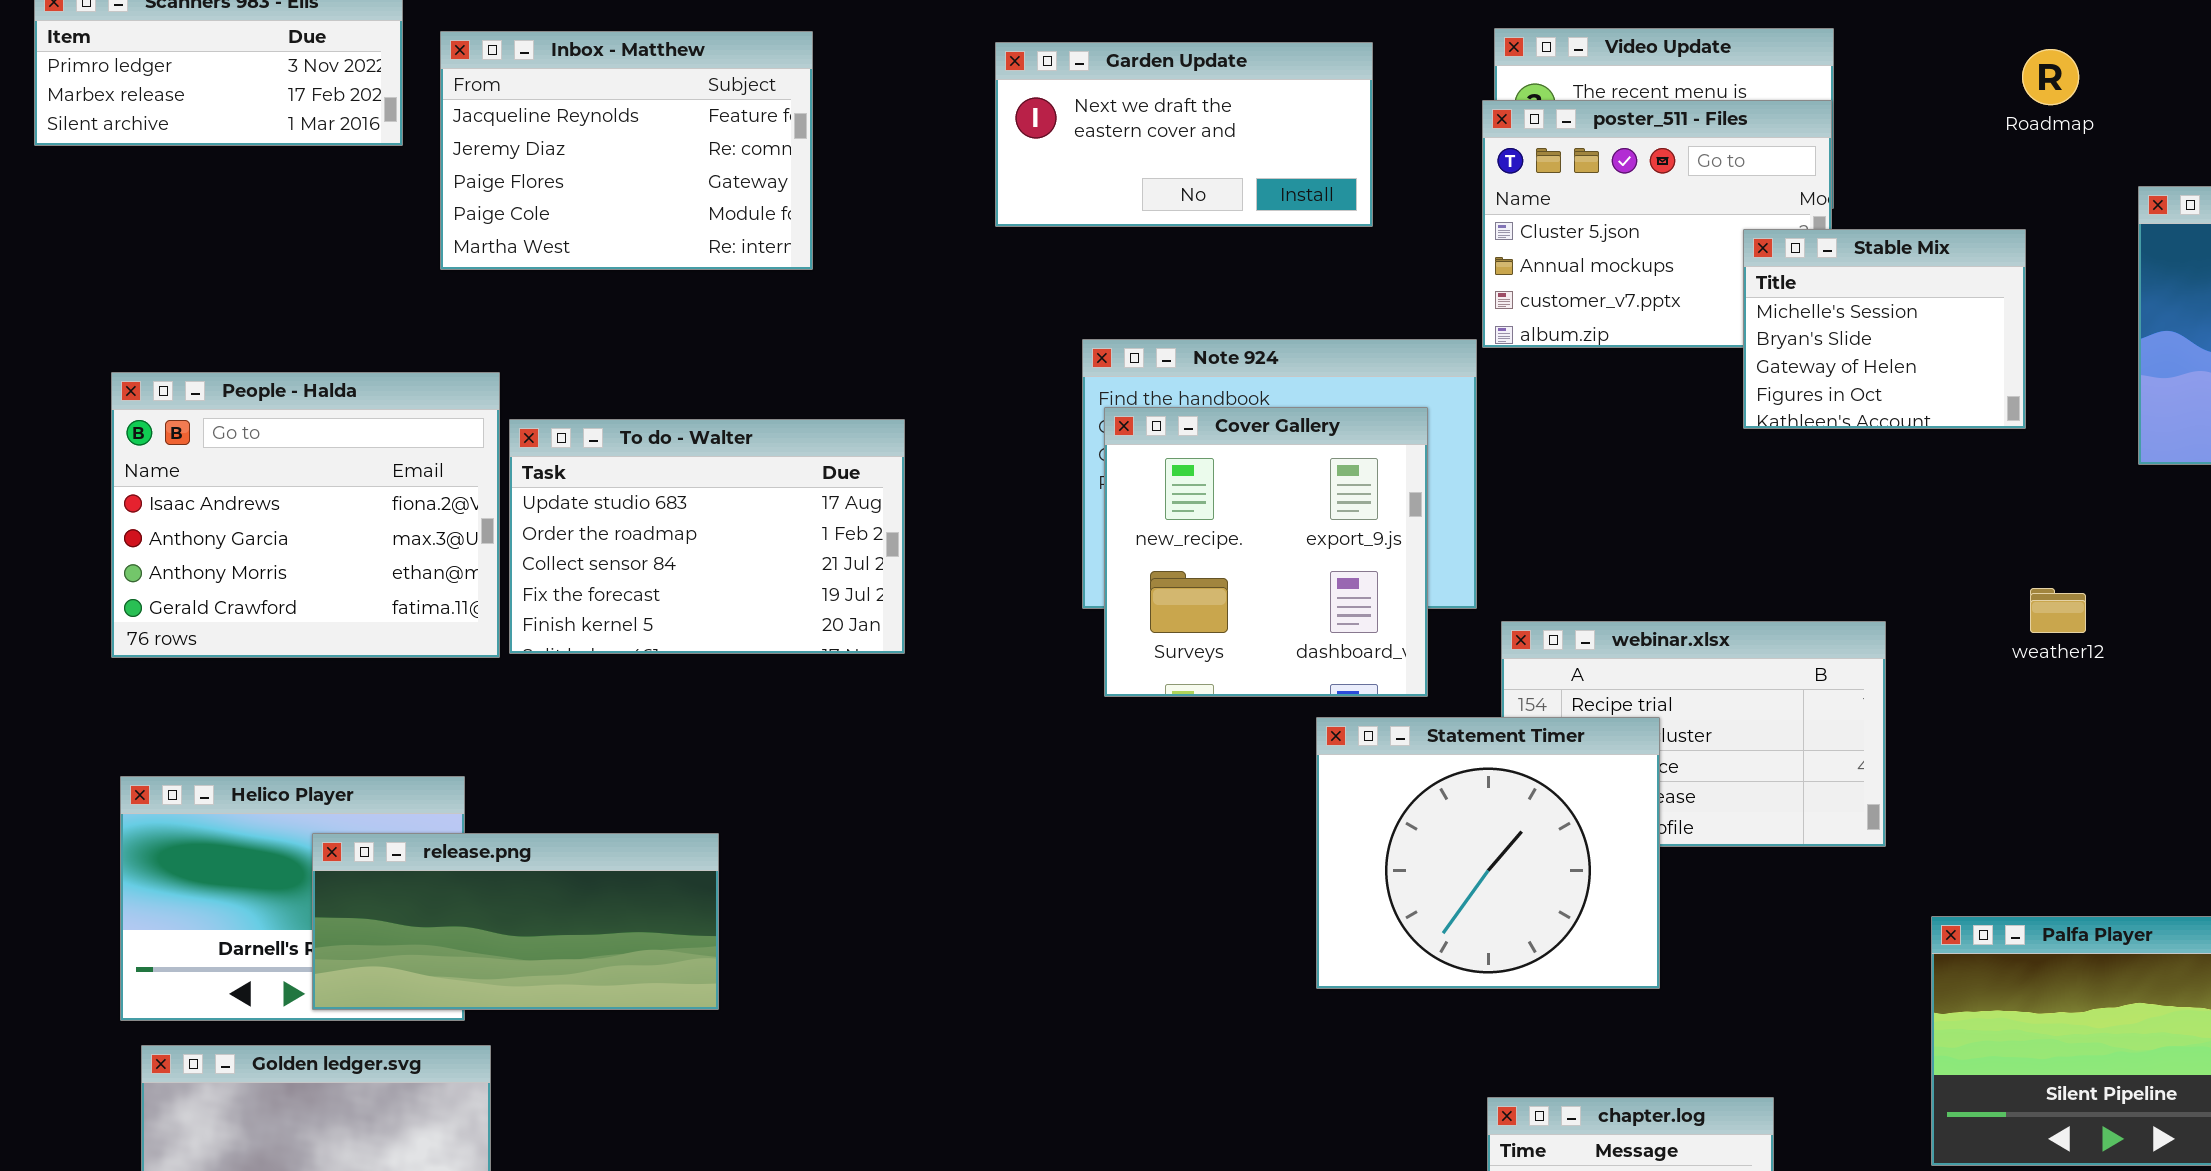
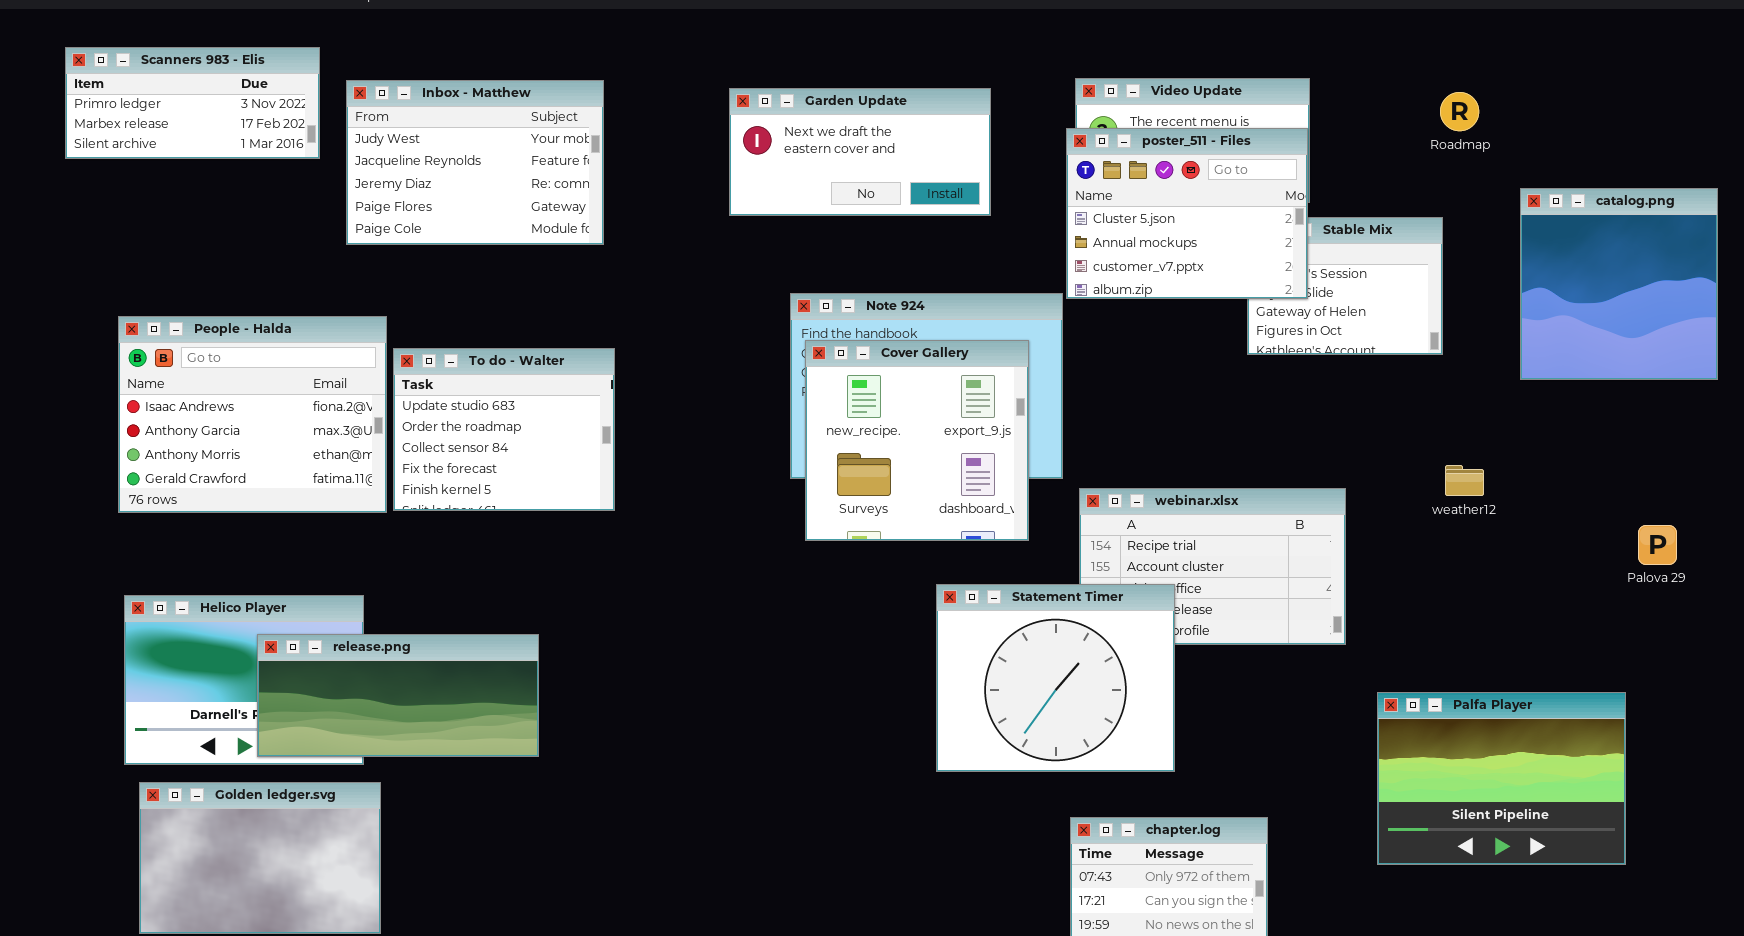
Inbox - Matthew: [440,31,813,270] -> [346,80,604,245], scrolled up 1 row
poster_511 - Files: [1482,100,1832,348] -> [1066,128,1308,299], raised
To do - Walter: [509,419,905,654] -> [393,348,615,511], resized
Statement Timer: [1316,717,1660,989] -> [936,584,1175,772], moved

